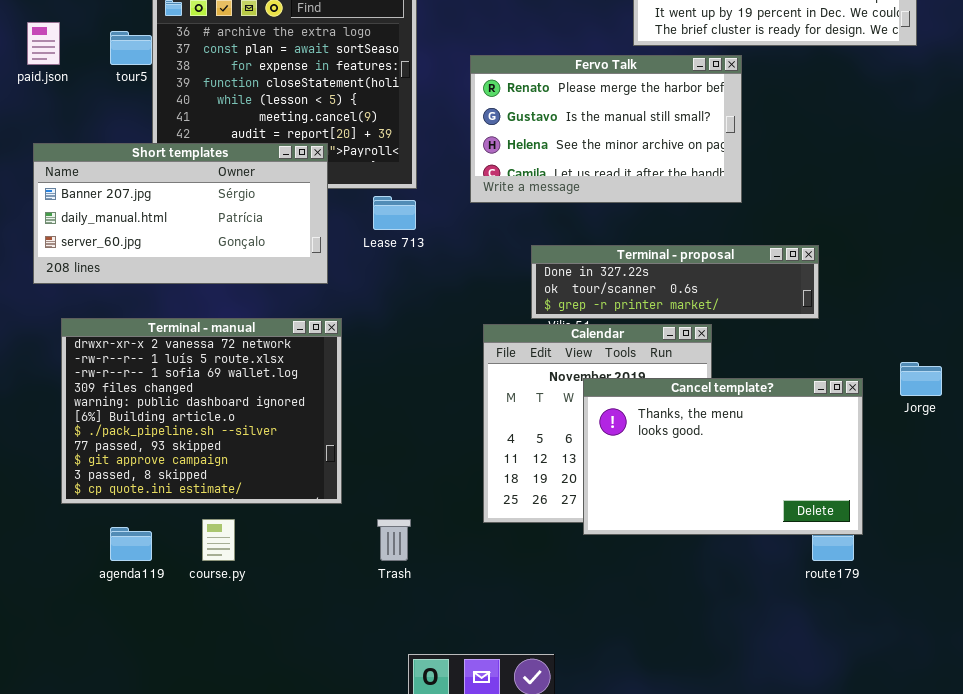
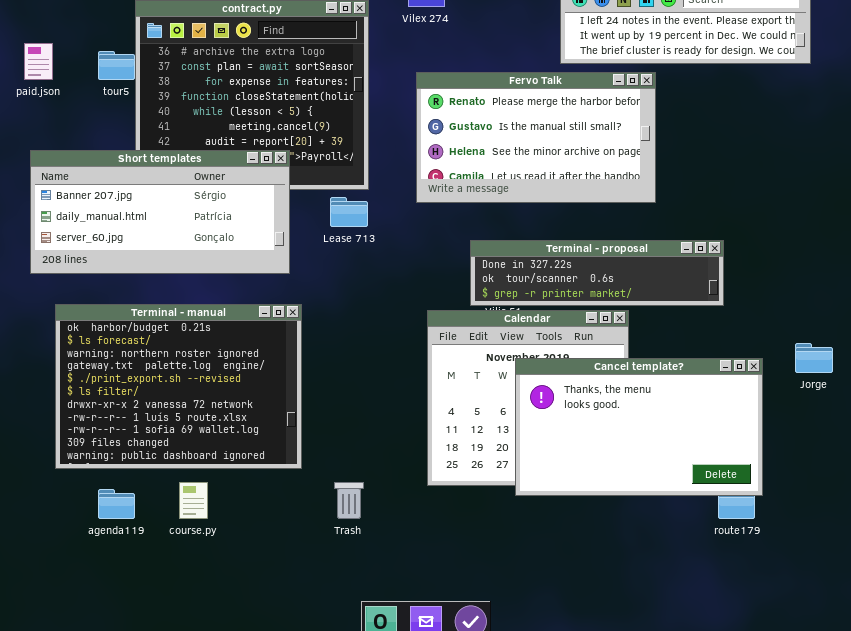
Terminal - manual: [61,318,342,504] -> [55,304,302,469], scrolled up 6 rows

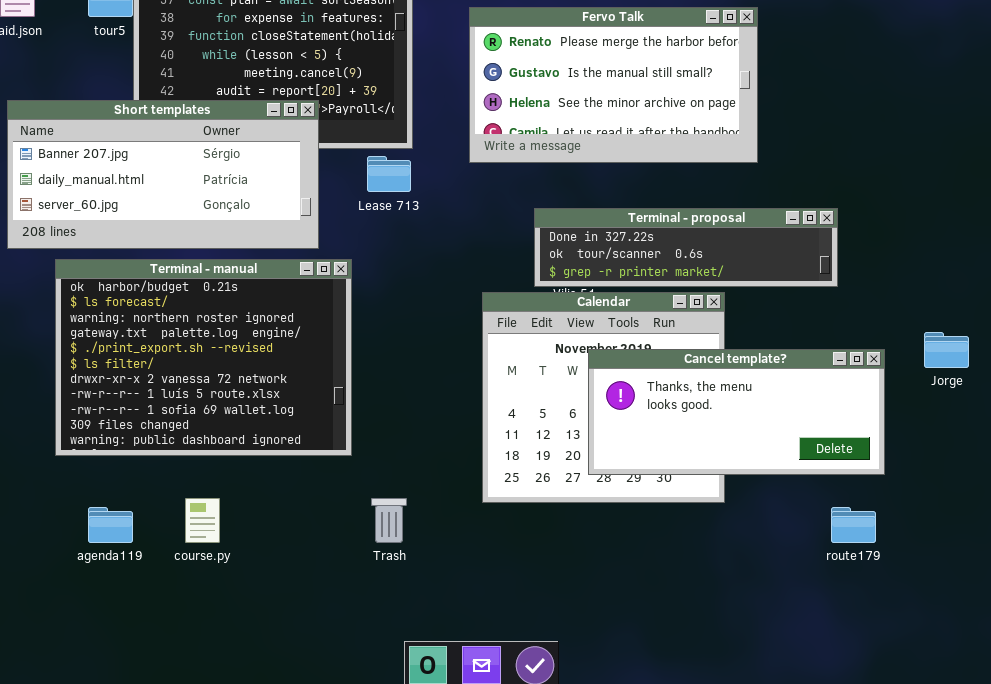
Terminal - manual: [55,304,302,469] -> [55,259,352,456], moved
Cancel template?: [515,358,763,496] -> [588,349,885,475], resized

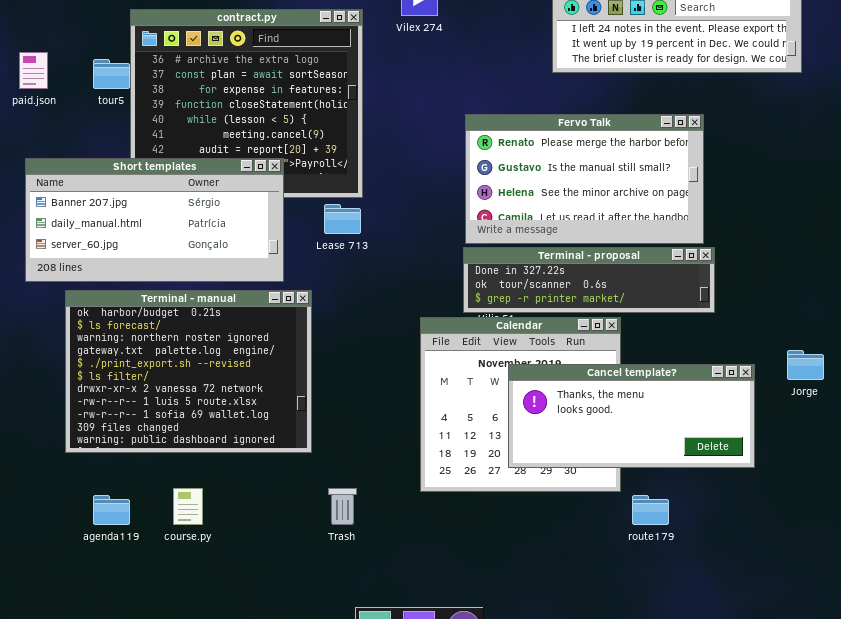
Fervo Talk: [469,7,758,163] -> [465,114,704,244], moved
route179: [831,507,876,543] -> [632,495,669,525], moved

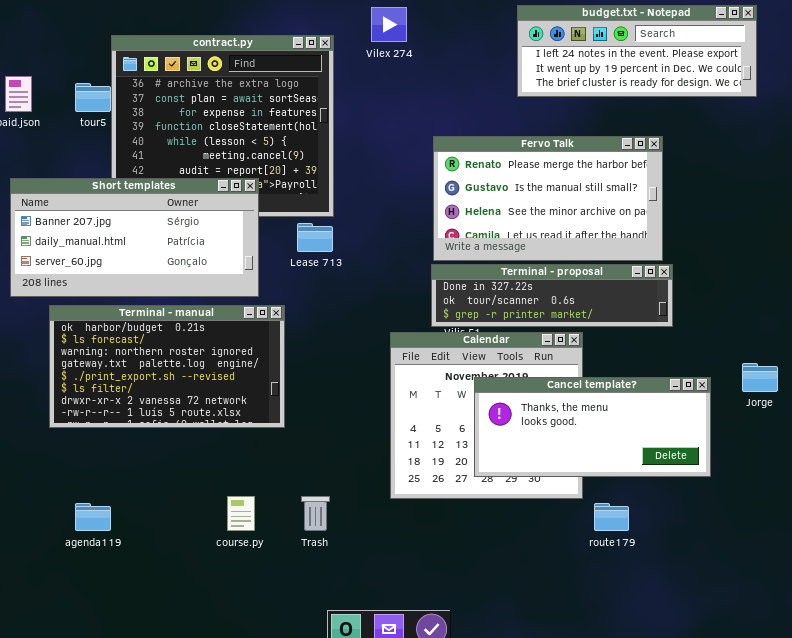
Terminal - manual: [65,290,312,453] -> [49,305,285,428], resized
course.py: [173,488,203,525] -> [227,496,255,531], moved

